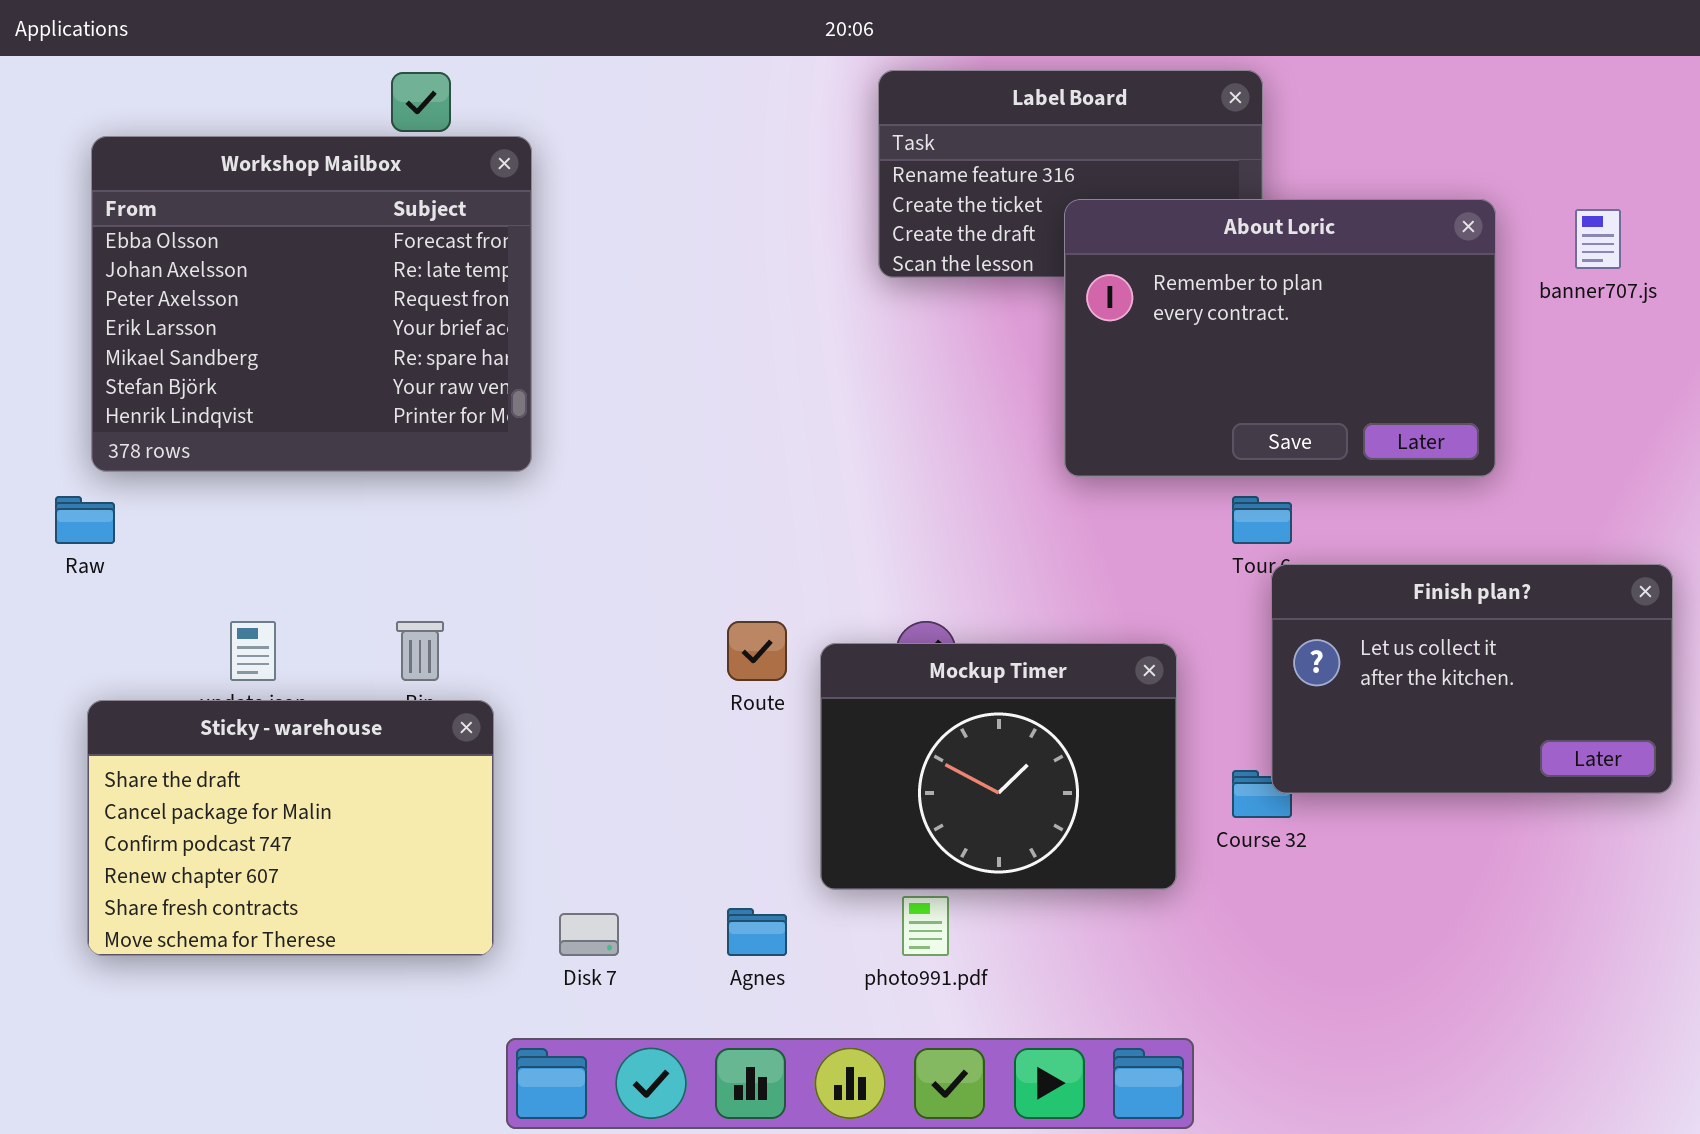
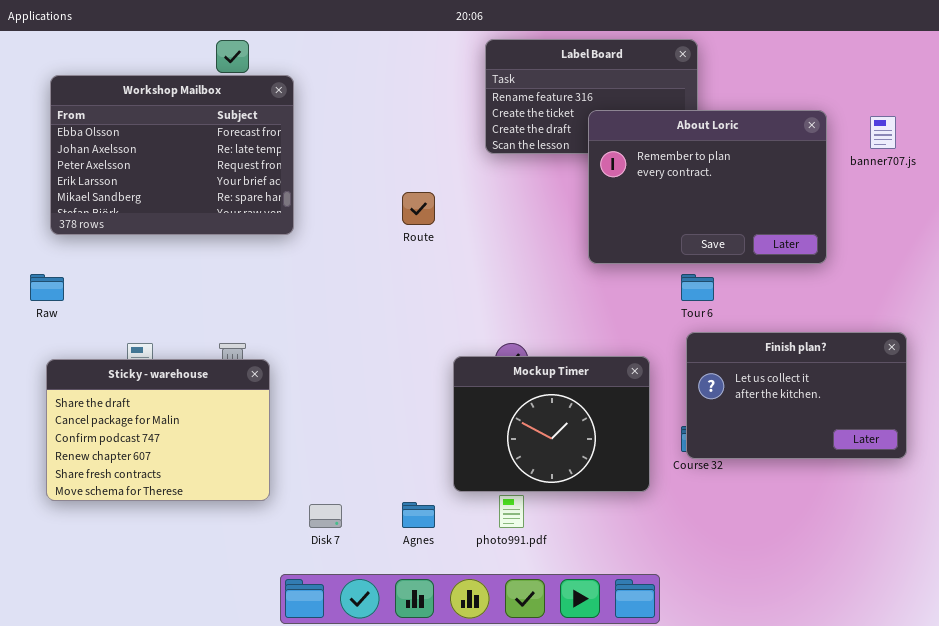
Workshop Mailbox: [91,136,532,472] -> [50,75,294,235], resized
Finish plan?: [1271,564,1673,794] -> [686,332,907,459], moved
Route: [727,621,787,681] -> [402,192,435,225], moved
Sticky - warehouse: [87,700,494,956] -> [46,359,270,501], moved

